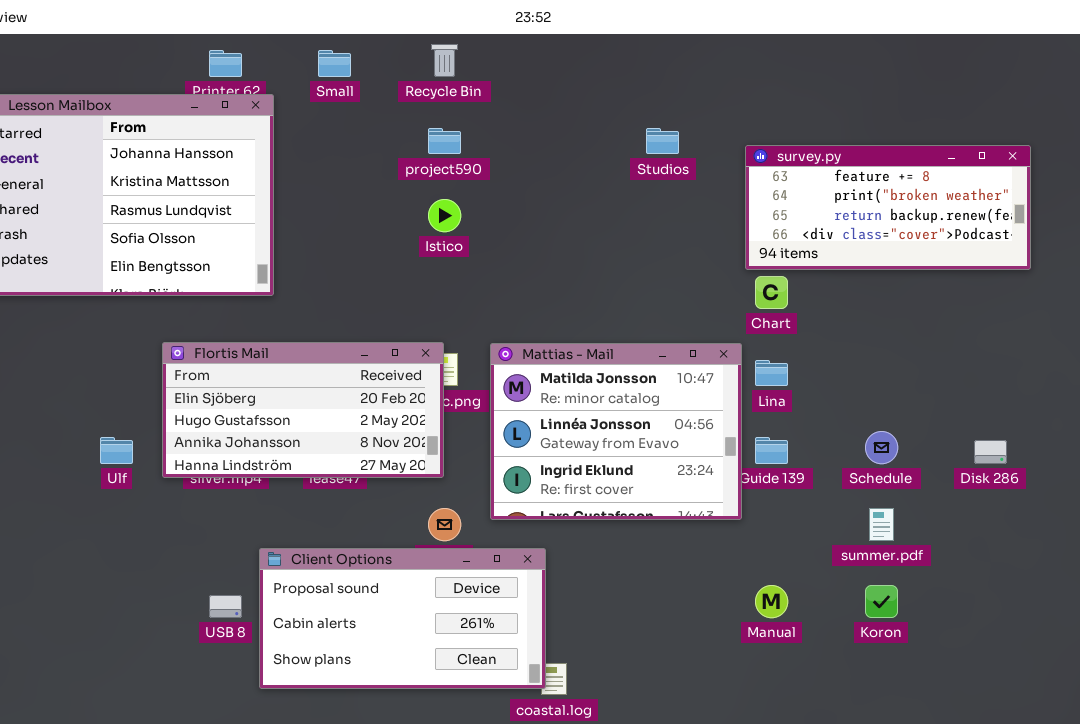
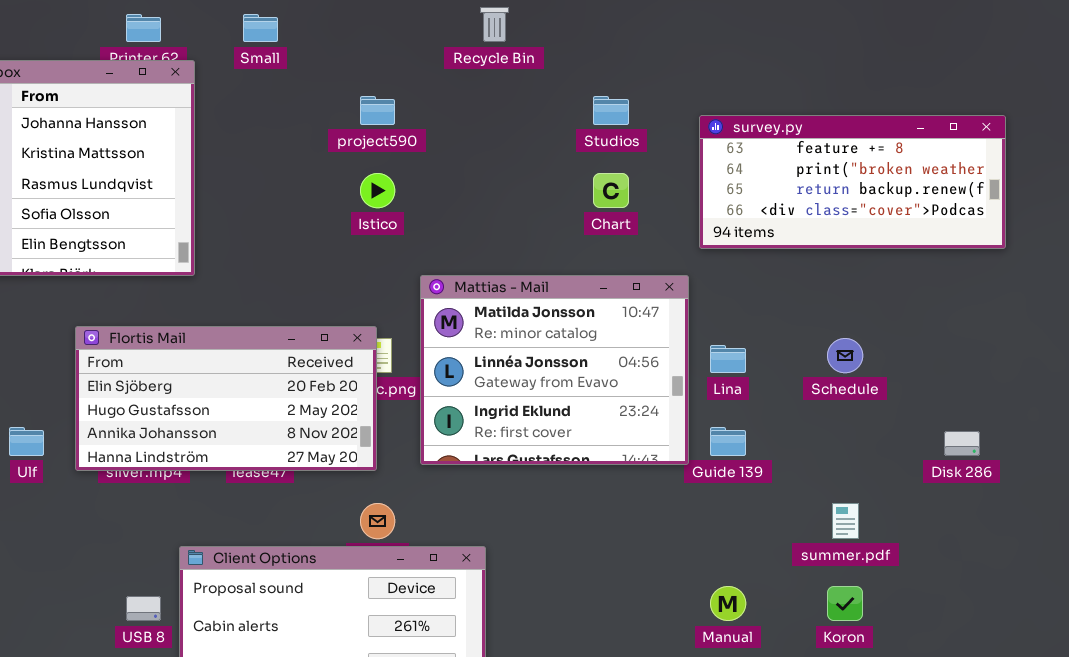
Recycle Bin: [431,44,458,77] -> [480,7,509,42], moved
Chart: [755,276,788,309] -> [593,173,629,208], moved
Mattias - Mail: [490,343,742,520] -> [420,275,689,465], moved
Schedule: [865,431,898,464] -> [827,338,863,373], moved

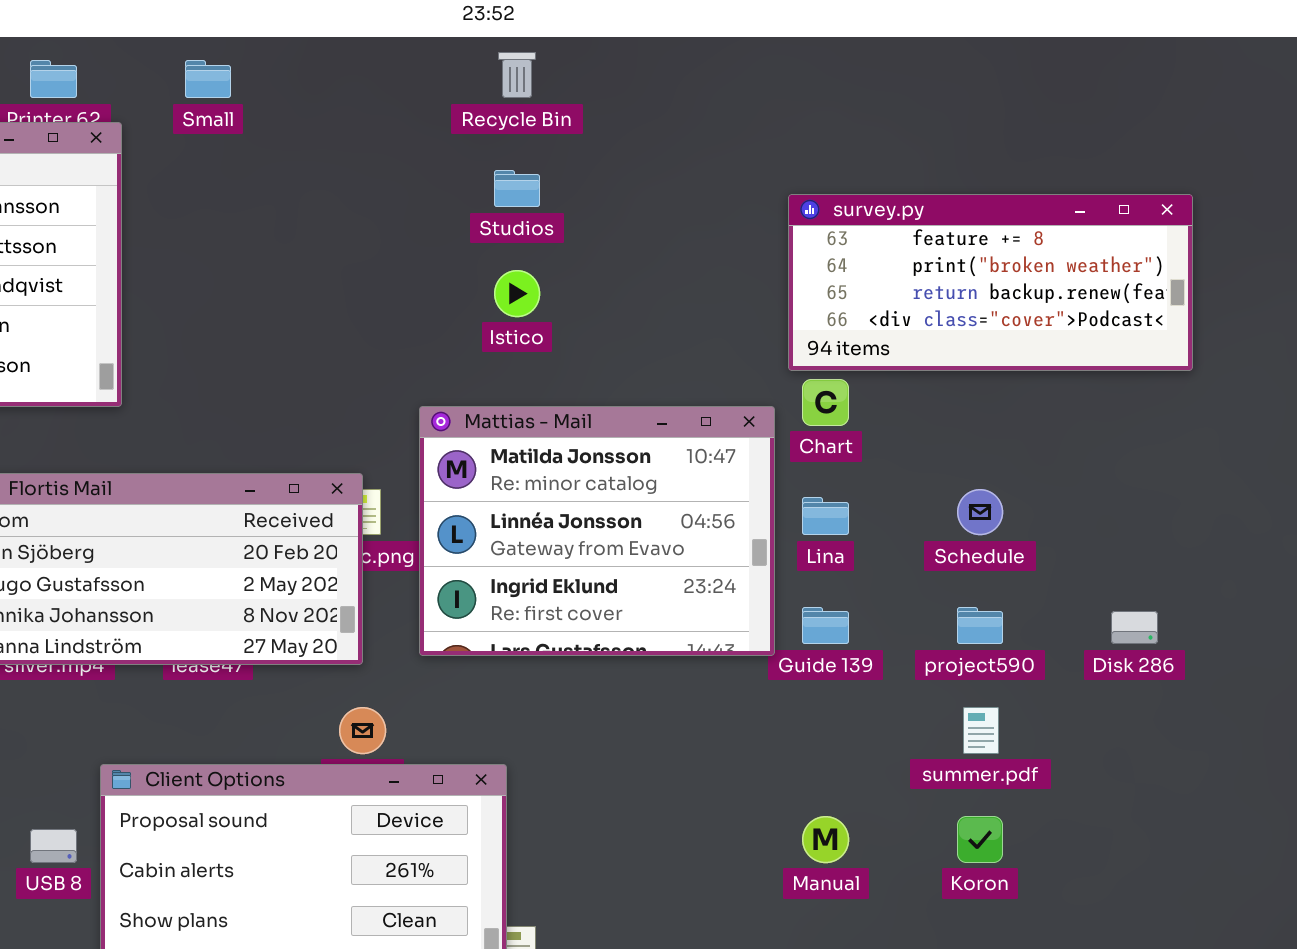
project590: [360,96,395,125] -> [957,607,1003,644], moved
Studios: [593,96,629,125] -> [494,170,540,207], moved
Istico: [360,173,395,208] -> [494,270,540,317], moved
Chart: [593,173,629,208] -> [802,379,849,426], moved

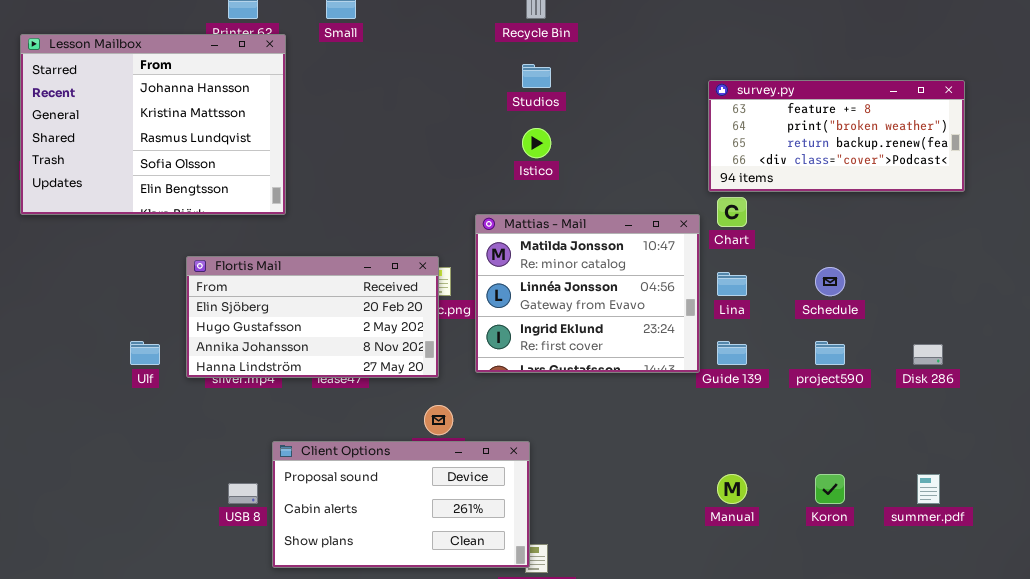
summer.pdf: [963,707,999,754] -> [917,474,940,504], moved

